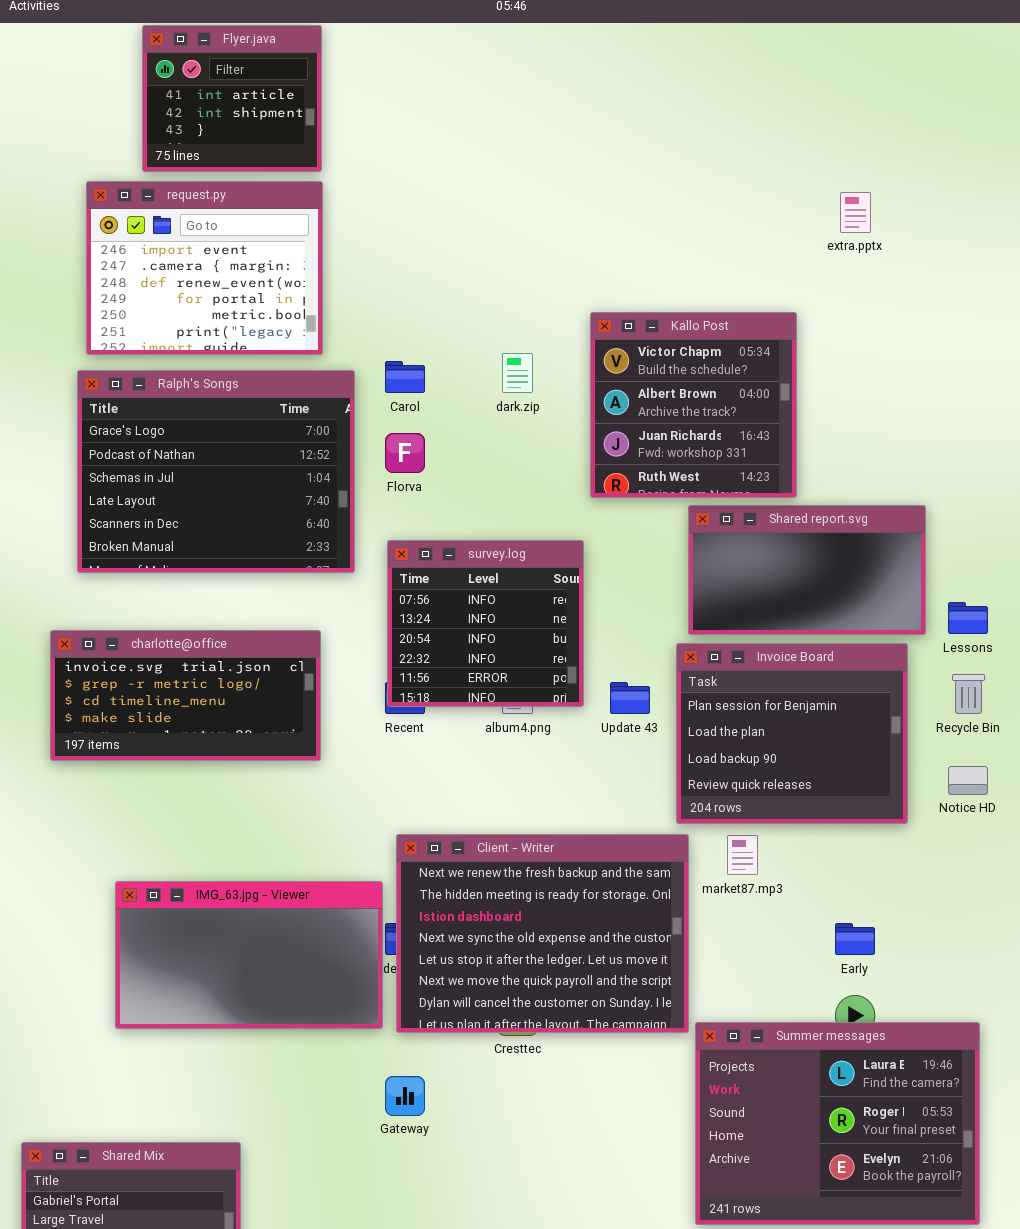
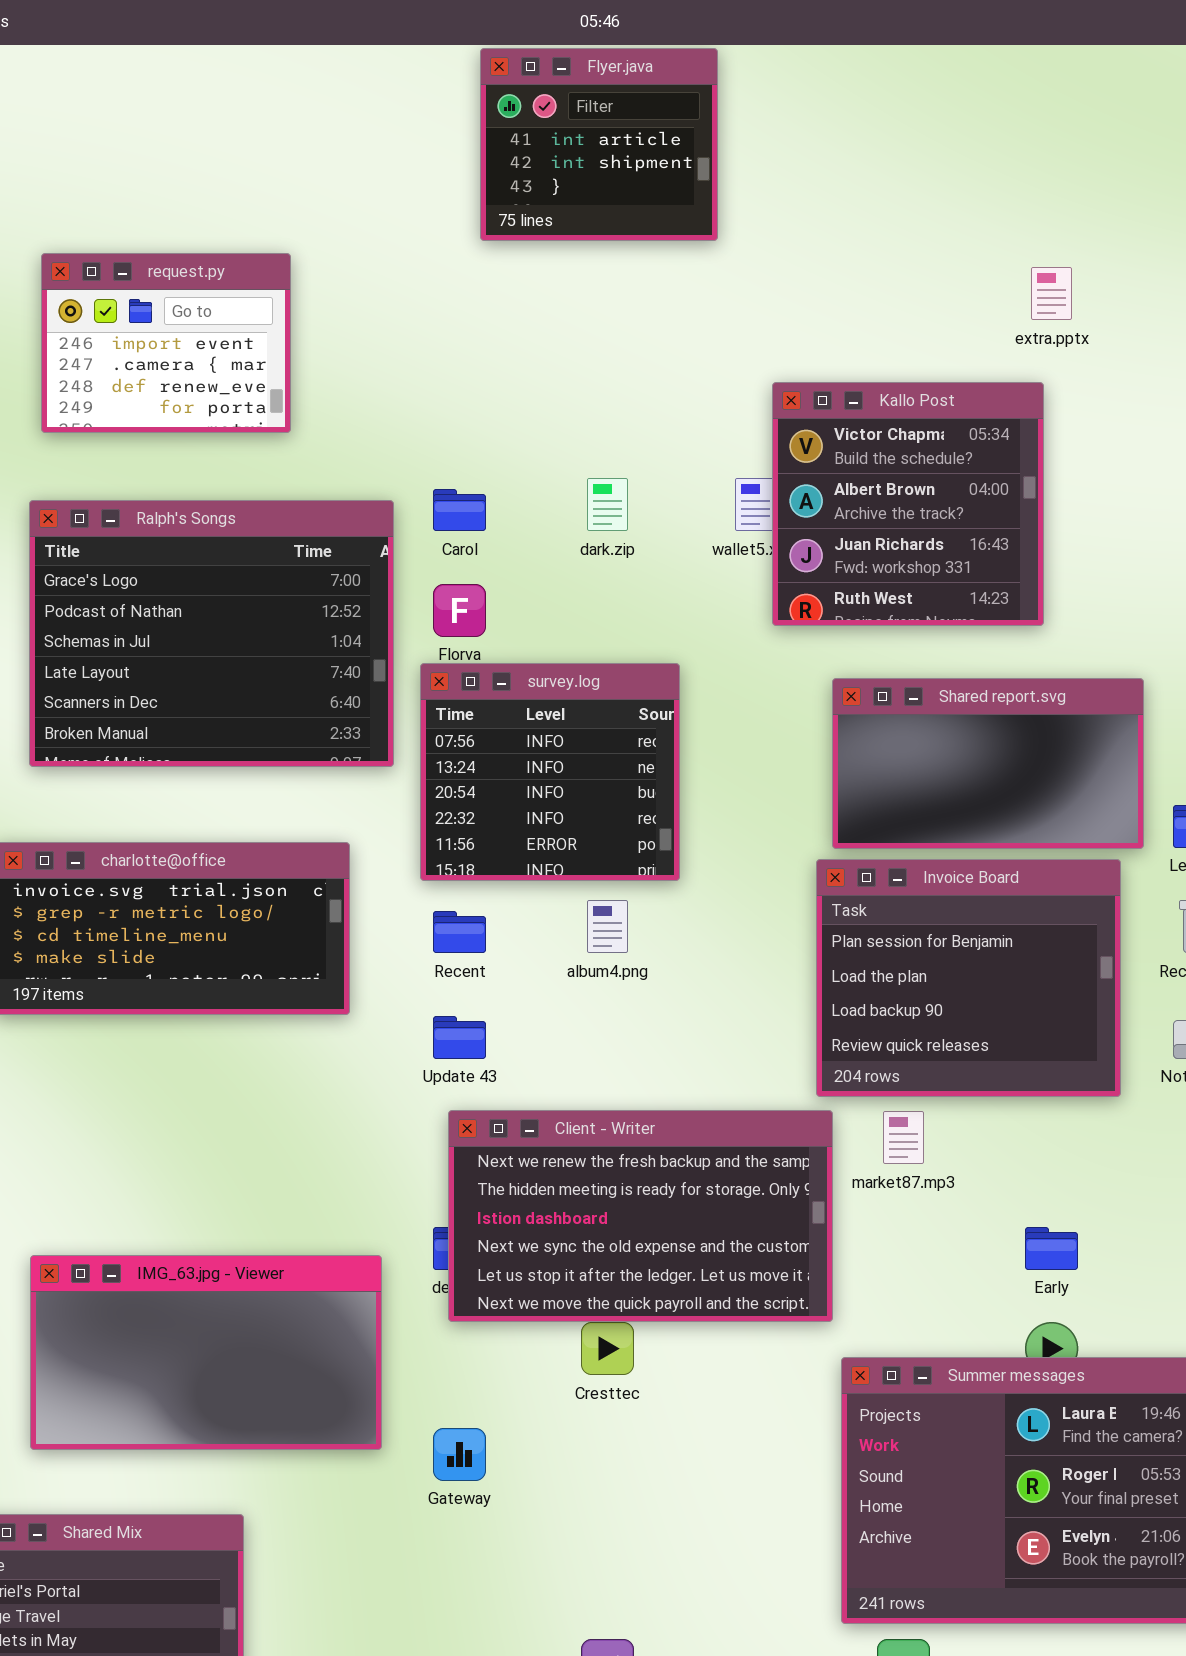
Flyer.java: [142,25,322,172] -> [480,48,718,241], moved
request.py: [86,181,323,355] -> [41,253,291,433], resized
Kallo Post: [590,312,797,498] -> [772,382,1044,626], moved
survey.log: [387,540,584,707] -> [420,663,680,881], moved
Update 43: [610,682,650,714] -> [433,1016,486,1059], moved
Client - Writer: [396,834,689,1033] -> [448,1110,833,1322], resized
IMG_63.jpg - Viewer: [115,881,383,1029] -> [30,1255,382,1450], moved

